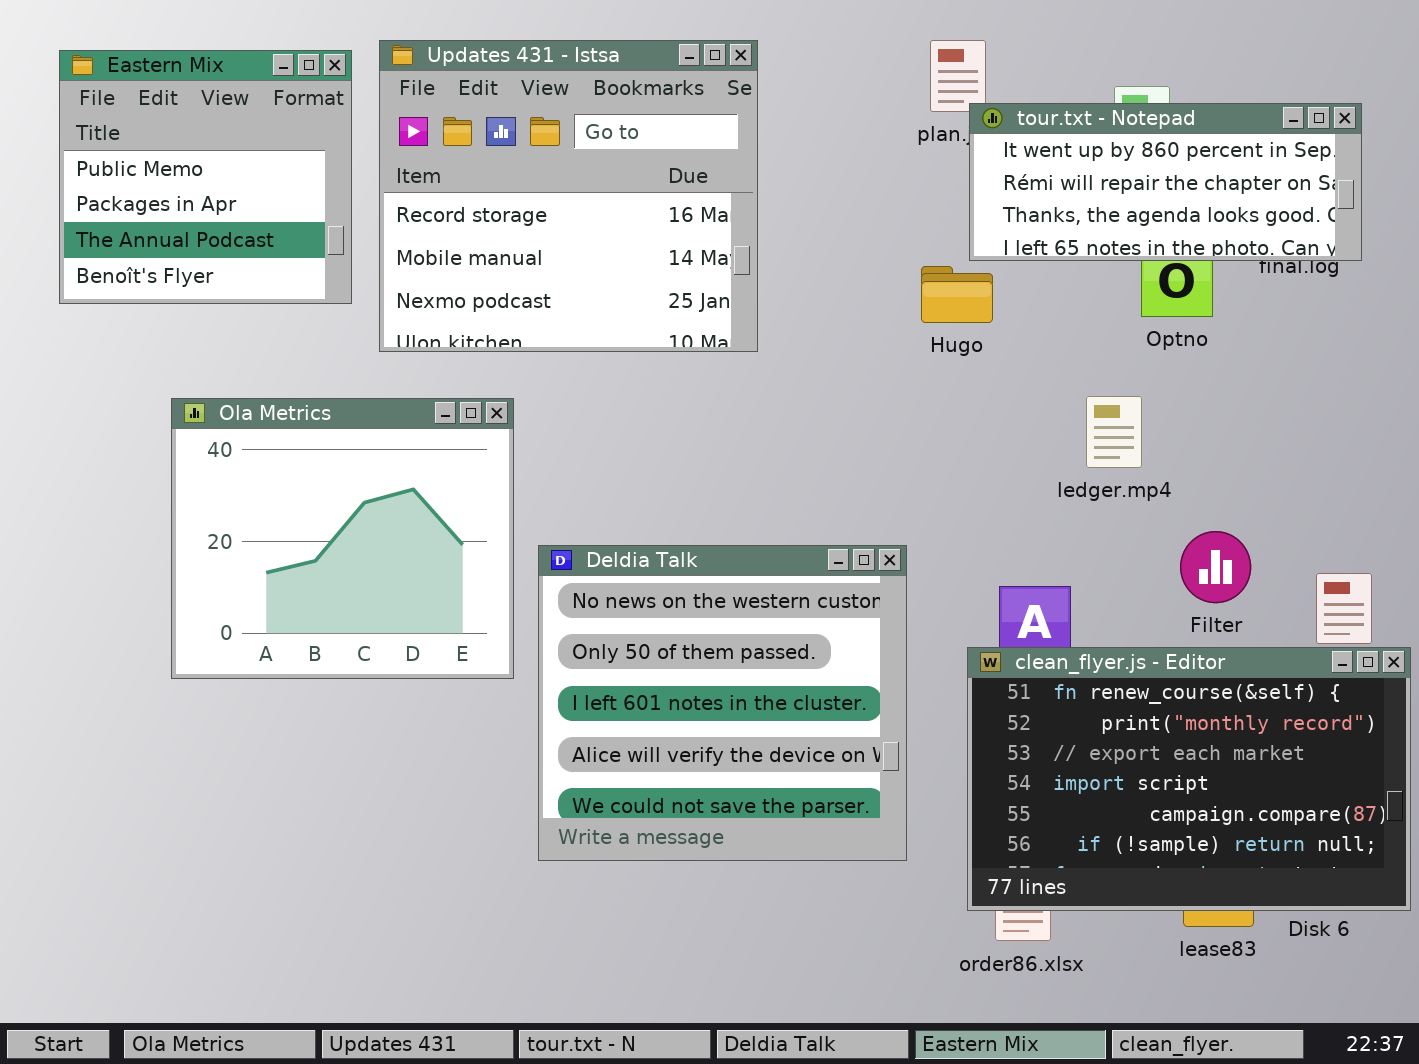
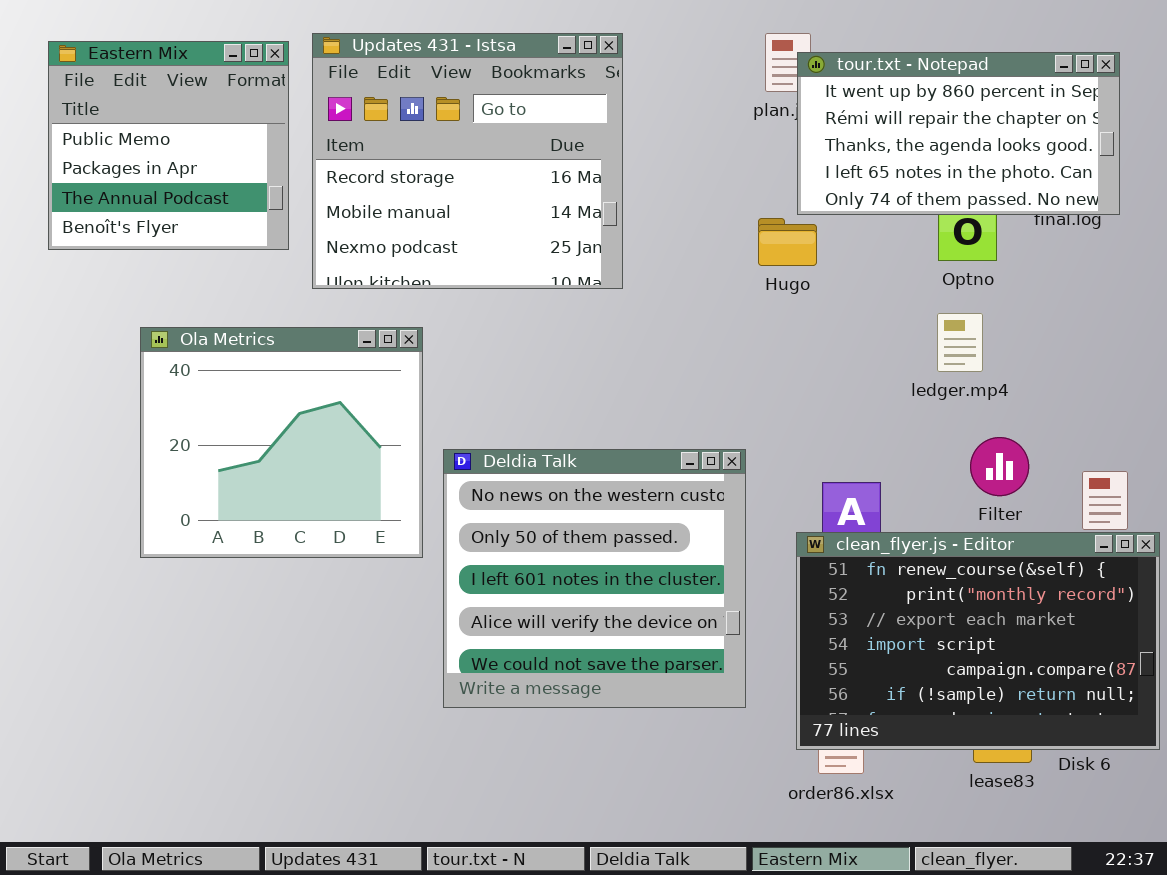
tour.txt - Notepad: [969,103,1362,261] -> [797,52,1120,215], resized
ledger.mp4: [1086,396,1142,468] -> [937,313,983,372], moved

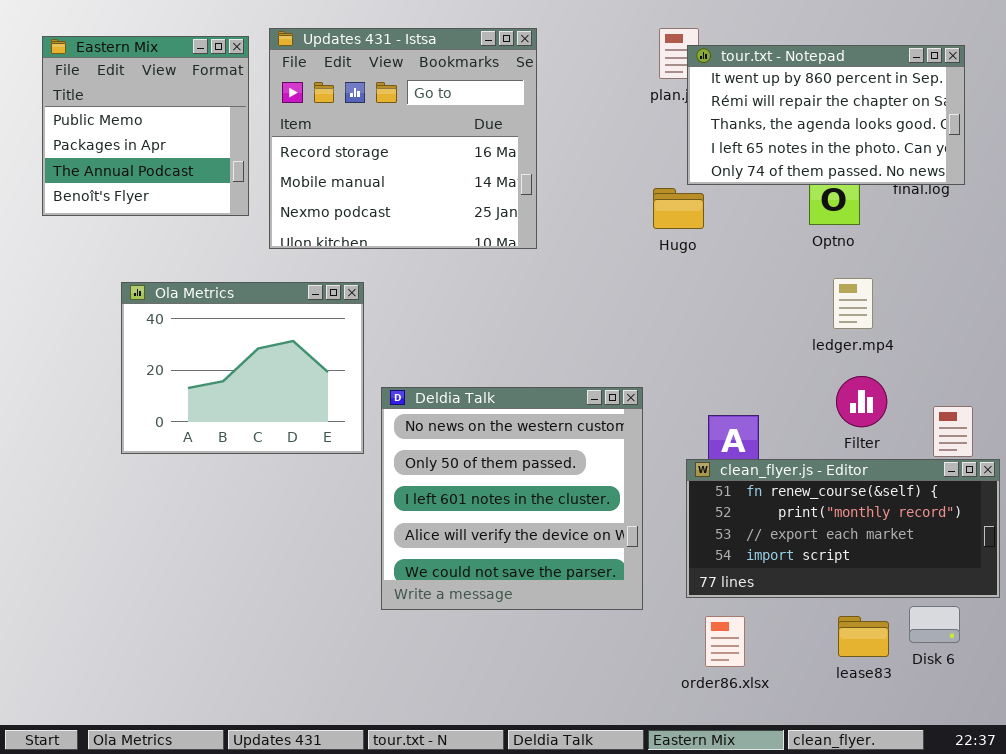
ledger.mp4: [937,313,983,372] -> [833,278,873,329], moved
Ola Metrics: [140,327,423,558] -> [121,282,364,454], resized
clean_flyer.js - Editor: [796,532,1160,750] -> [686,459,1000,598], resized

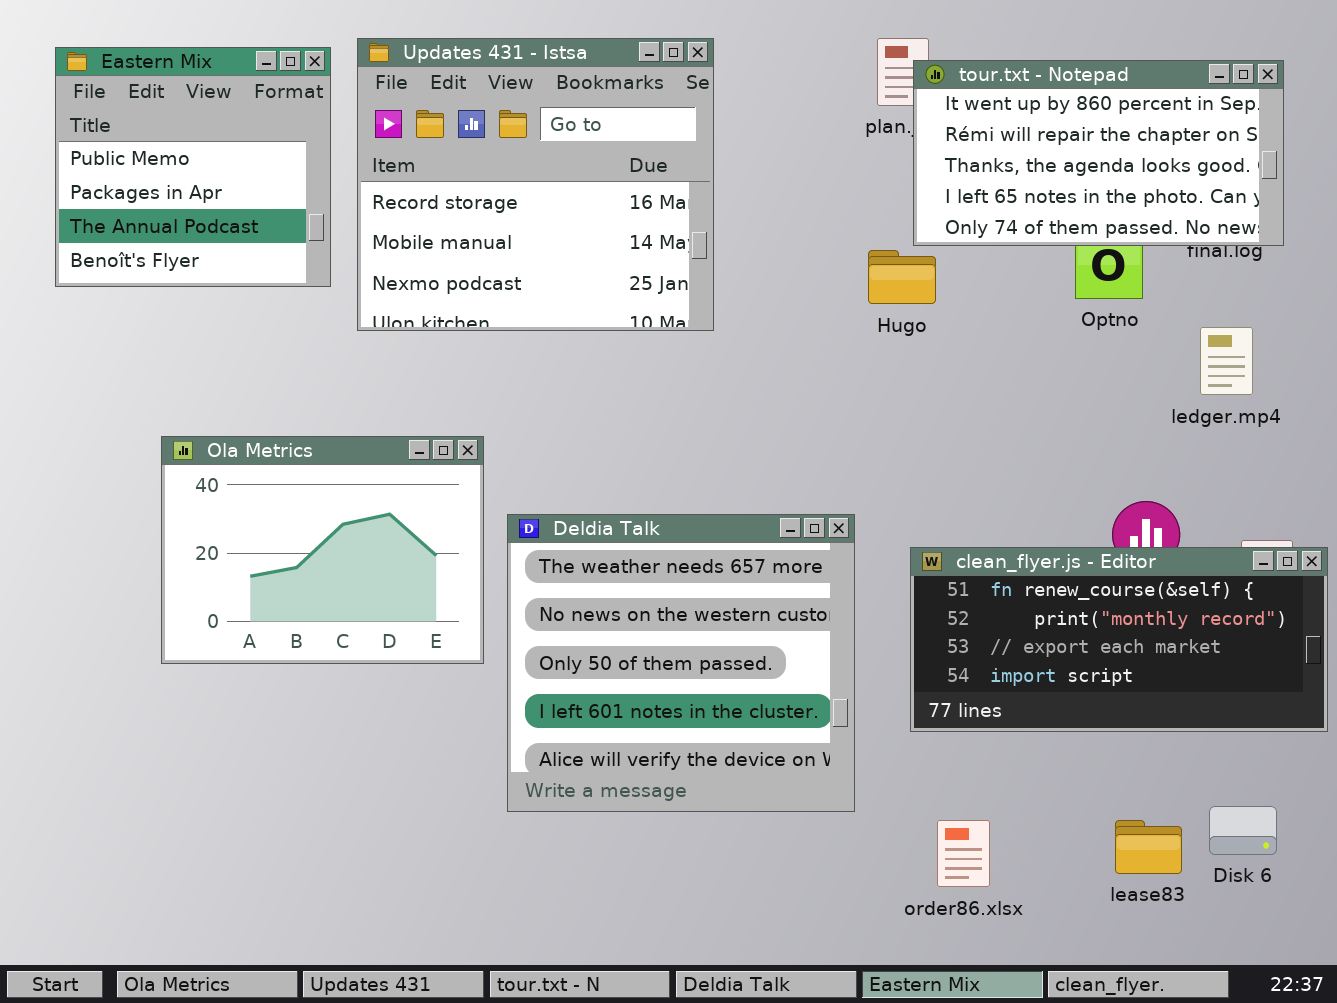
ledger.mp4: [833,278,873,329] -> [1200,327,1253,395], moved
Ola Metrics: [121,282,364,454] -> [161,436,484,664], moved
Deldia Talk: [381,387,643,610] -> [507,514,855,812], scrolled up 1 row
clean_flyer.js - Editor: [686,459,1000,598] -> [910,547,1328,732], moved

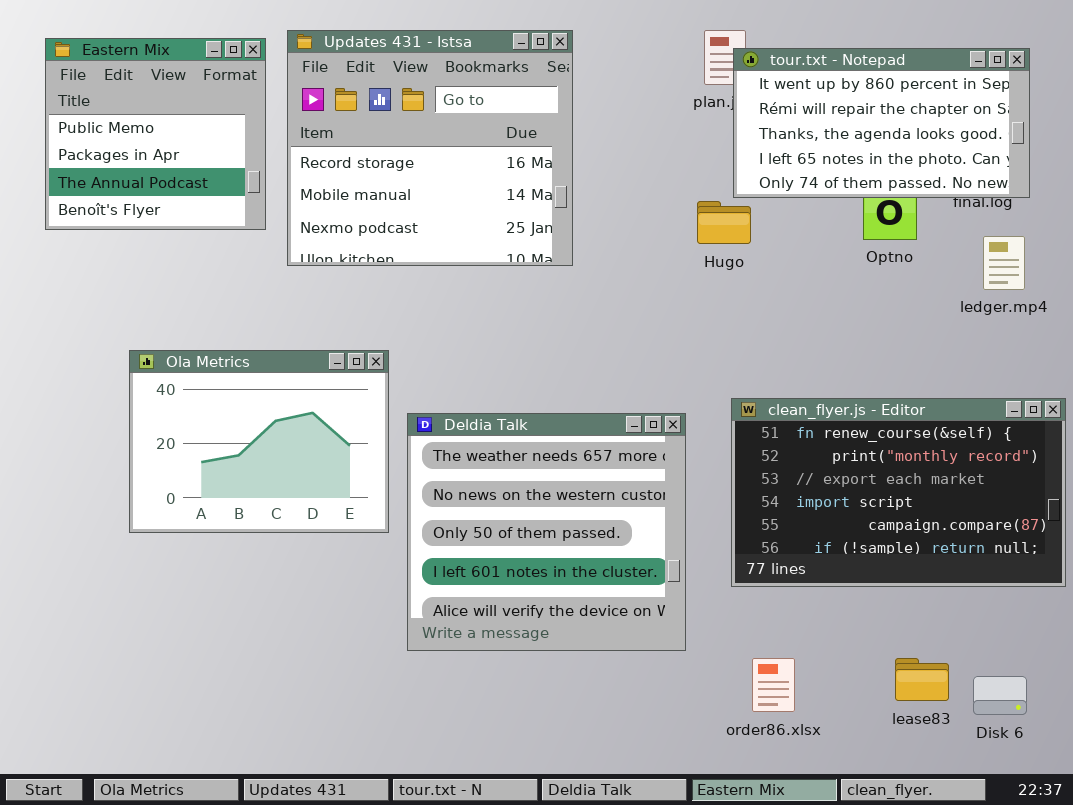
ledger.mp4: [1200,327,1253,395] -> [983,236,1025,290], moved
clean_flyer.js - Editor: [910,547,1328,732] -> [731,398,1066,587], resized
Disk 6: [1209,806,1277,855] -> [973,676,1027,715], moved

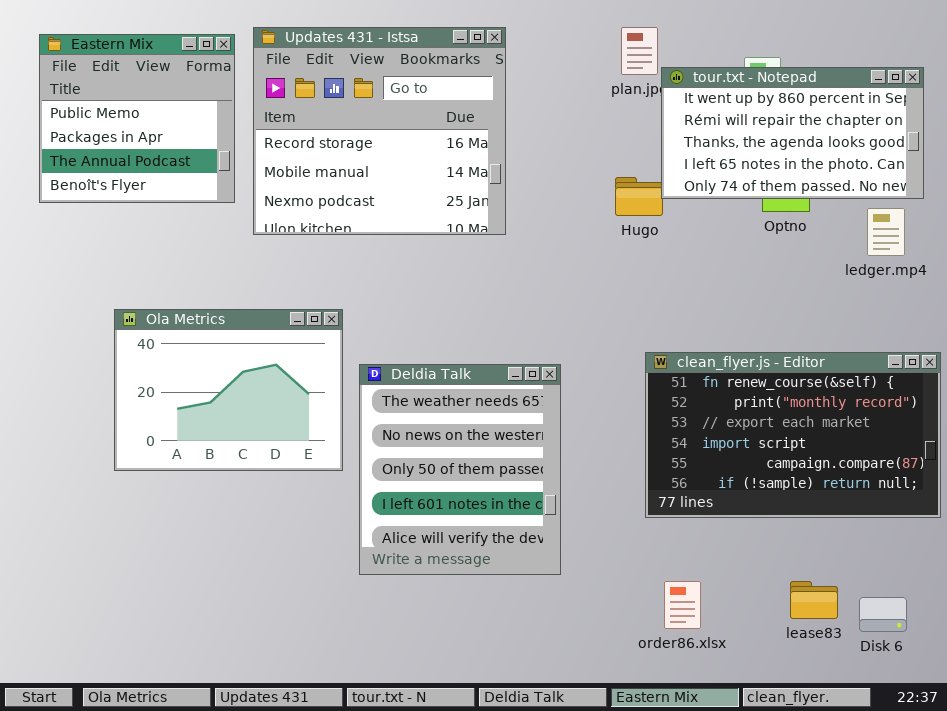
tour.txt - Notepad: [733,48,1030,198] -> [661,67,924,199], moved
Deldia Talk: [407,413,686,651] -> [359,364,561,575], resized

